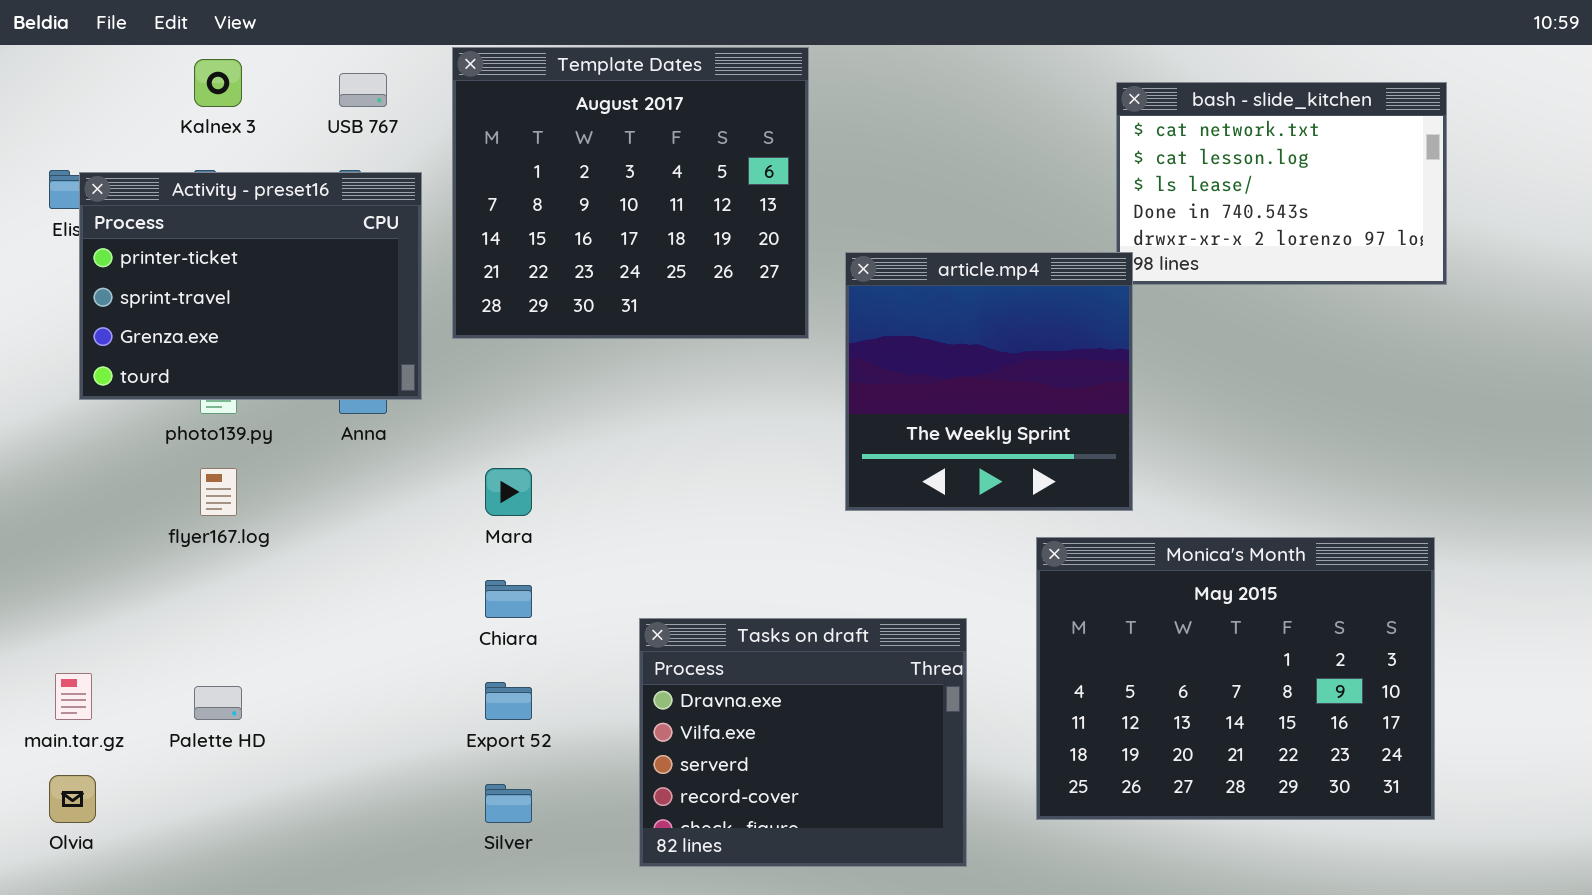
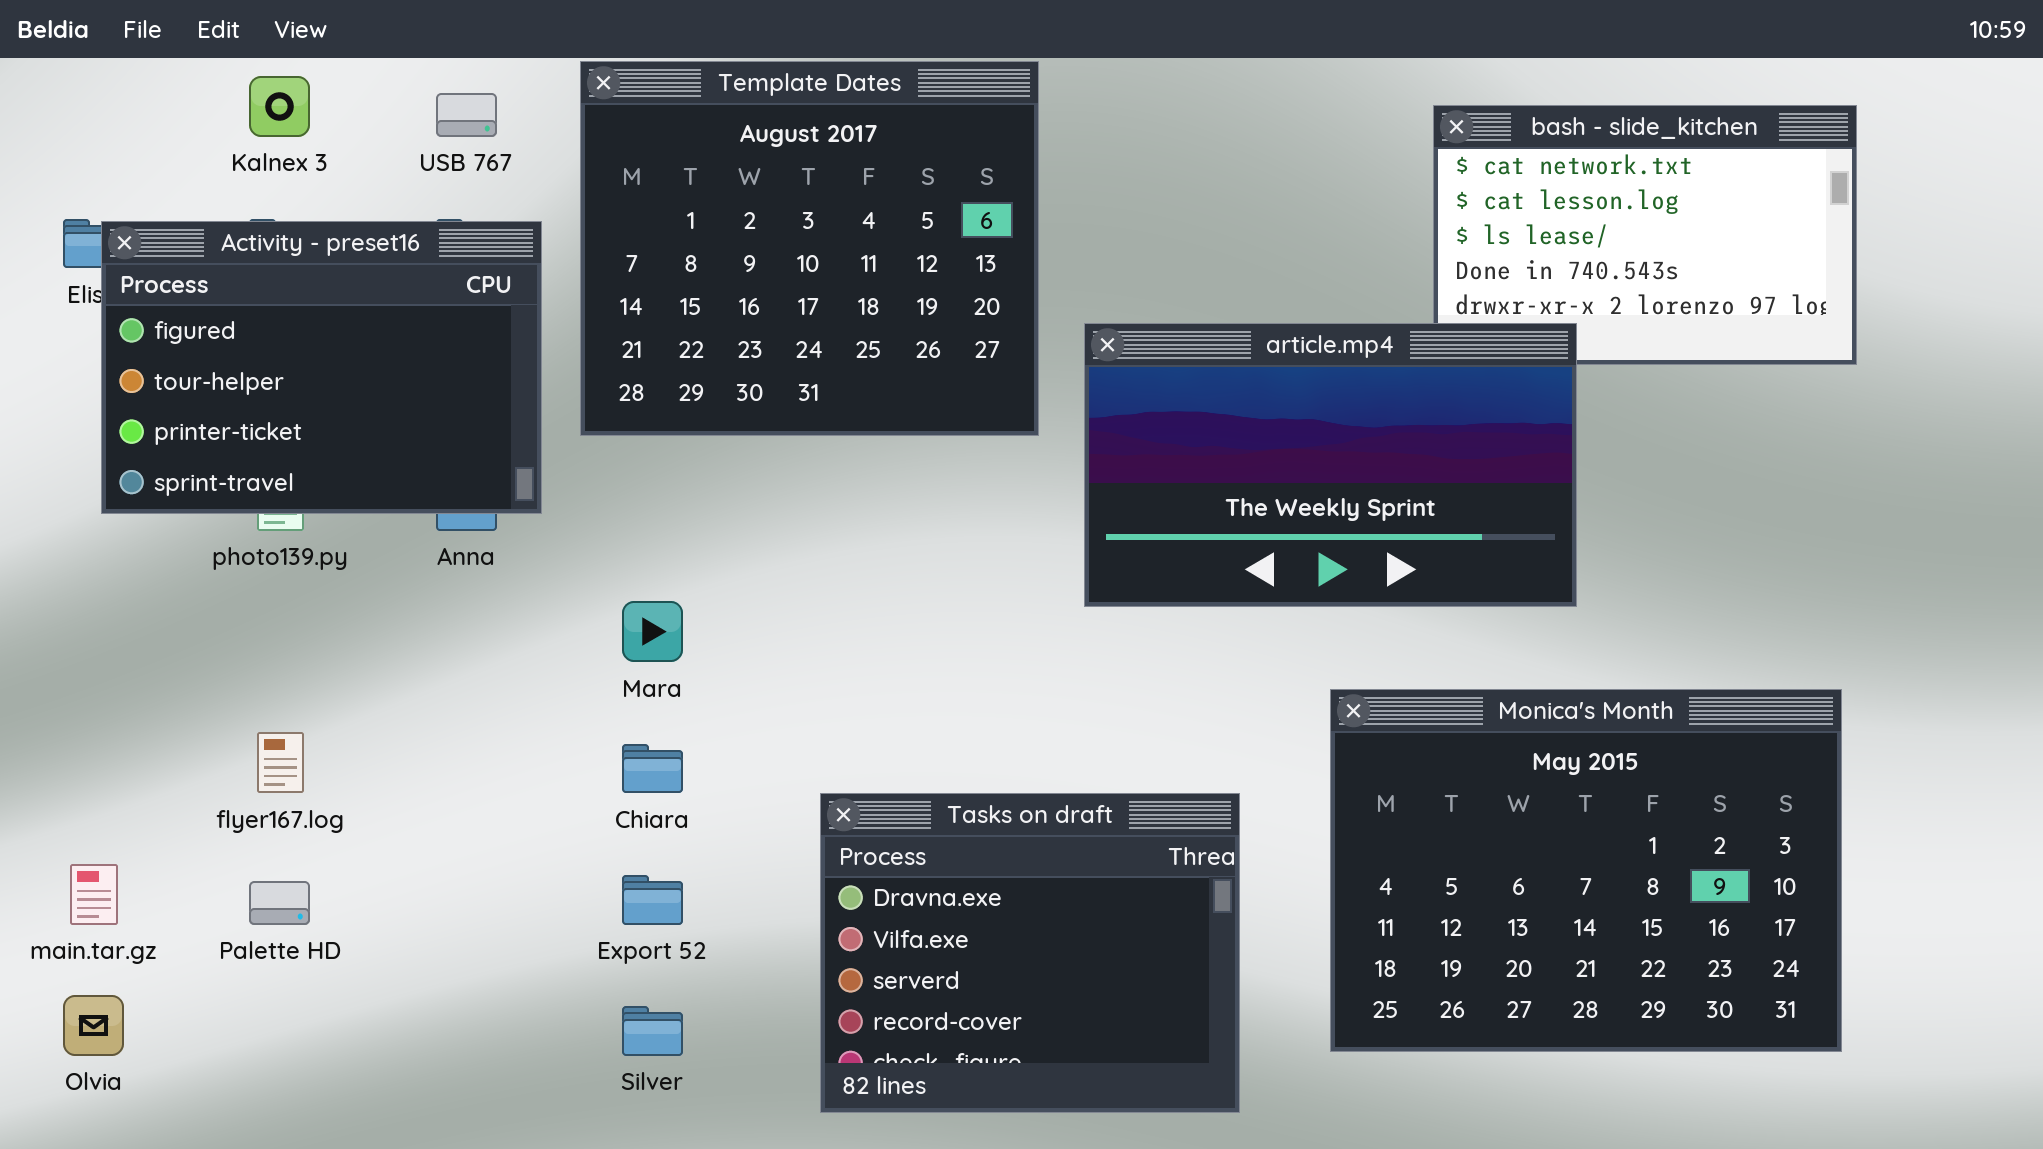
Activity - preset16: [79,172,422,400] -> [101,221,542,514], scrolled up 2 rows
article.mp4: [845,252,1133,511] -> [1084,323,1577,607], resized
flyer167.log: [200,468,237,516] -> [257,732,304,793], moved

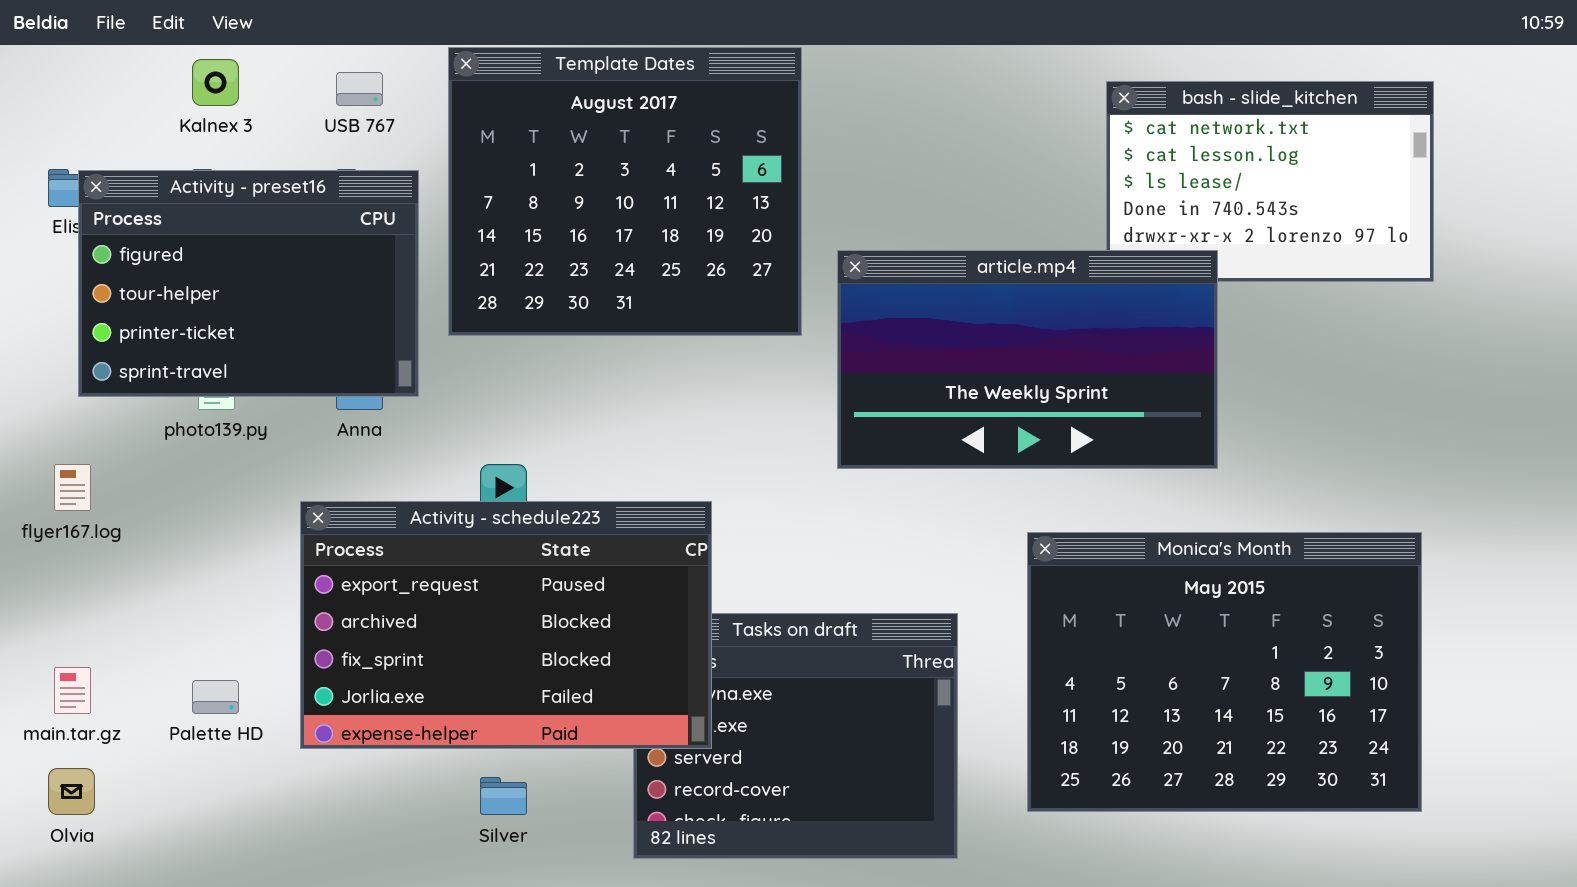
Activity - schedule223: none -> [300,501,712,749], opened
flyer167.log: [257,732,304,793] -> [54,464,91,511], moved

